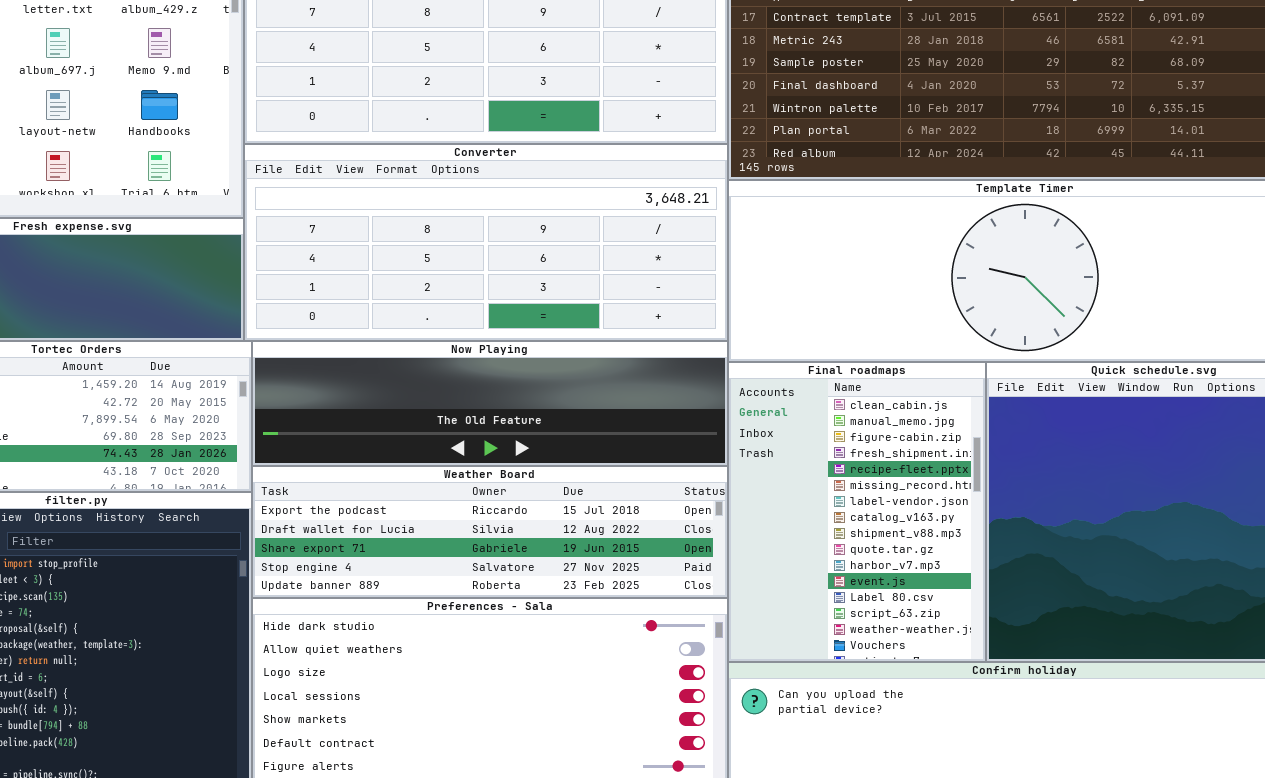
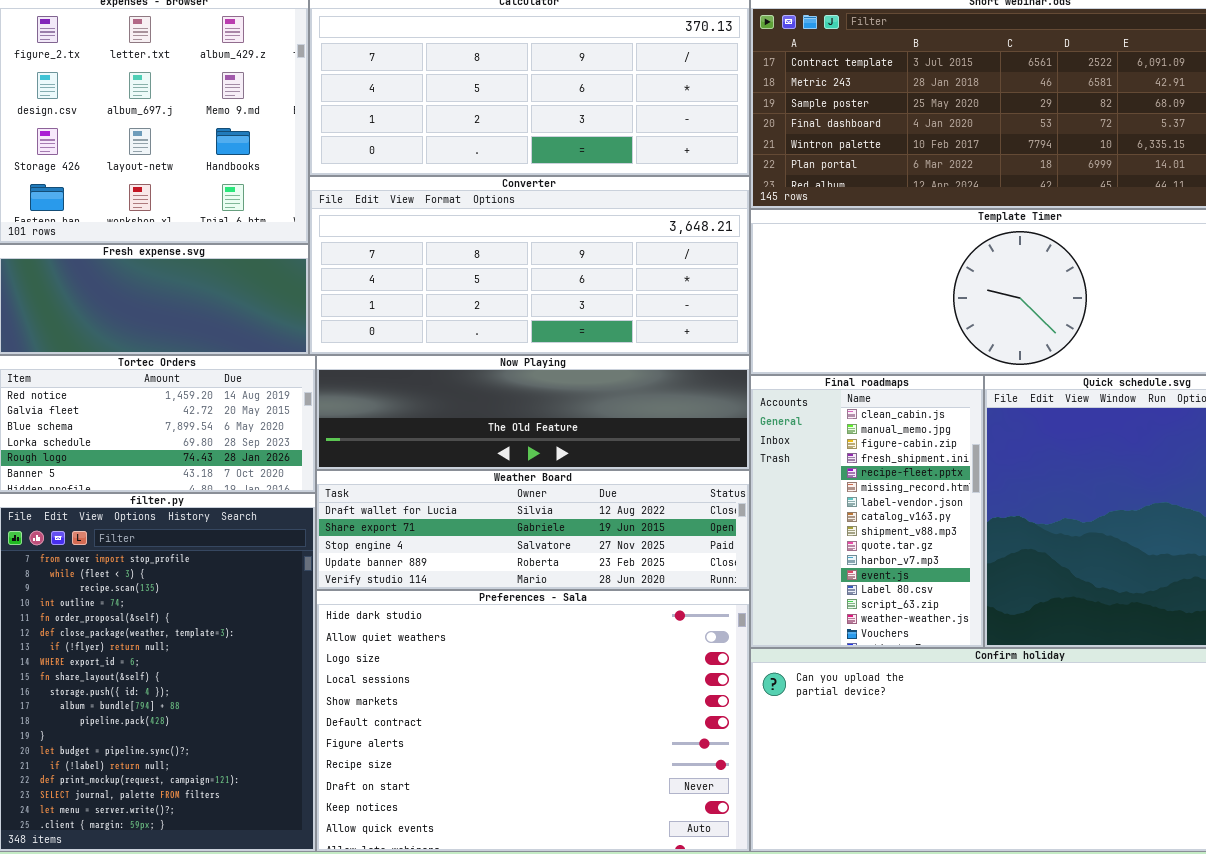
Weather Board: [252,466,728,598] -> [316,470,750,590], scrolled down 1 row

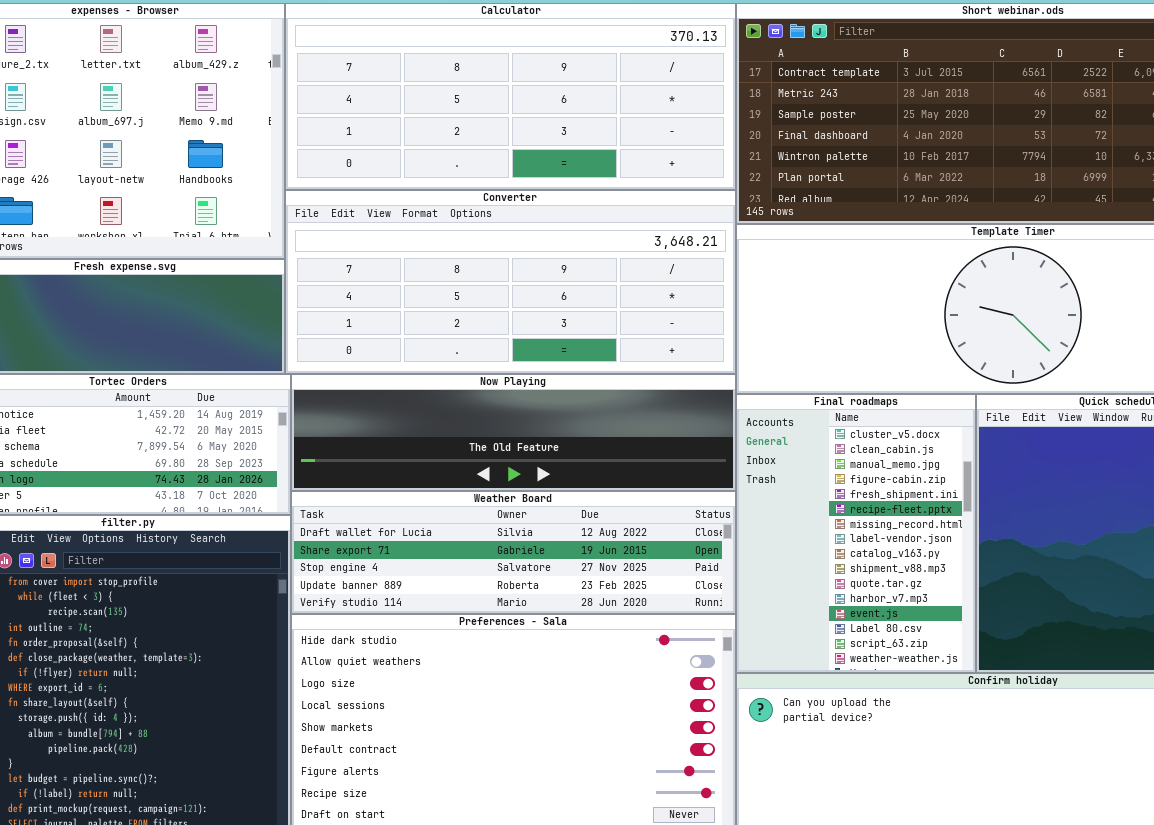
Final roadmaps: [750,375,984,648] -> [736,394,976,673], scrolled up 1 row

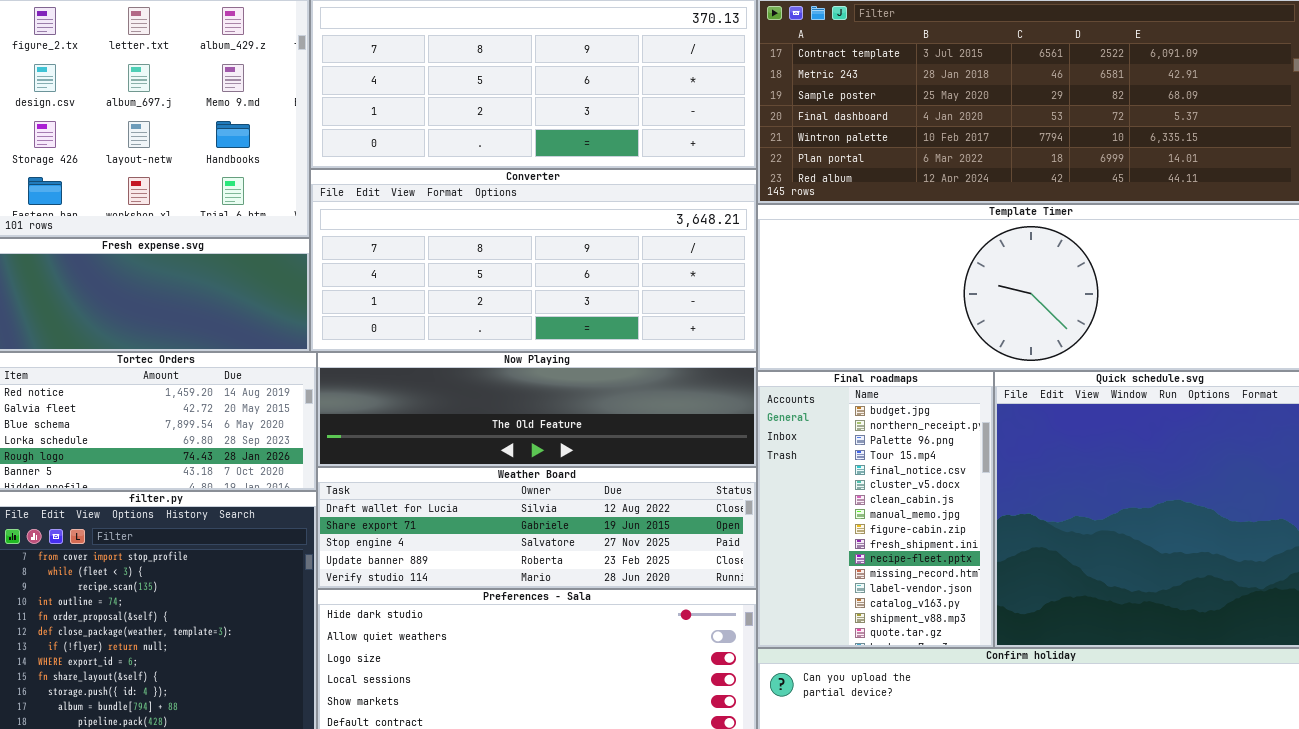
Final roadmaps: [736,394,976,673] -> [757,371,994,648], scrolled up 5 rows

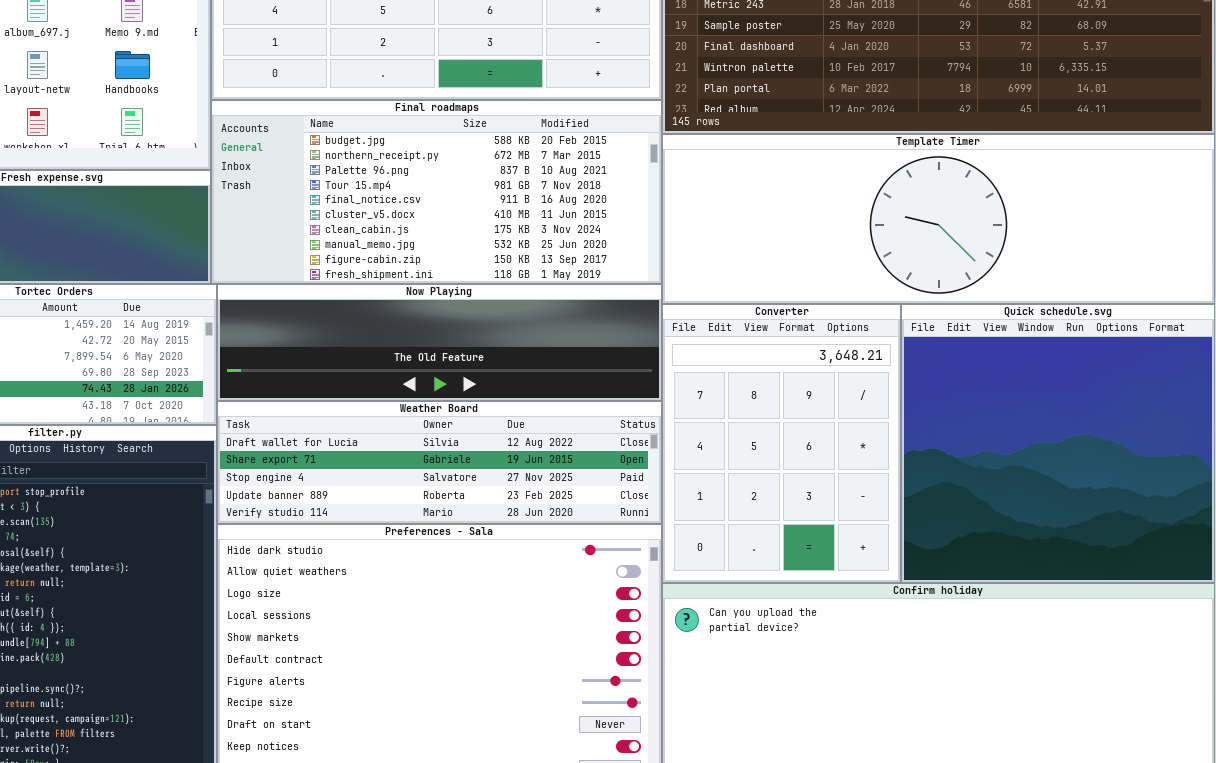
Converter: [310,169,757,352] -> [662,304,901,583], moved, resized
Final roadmaps: [757,371,994,648] -> [211,100,662,284], moved, resized

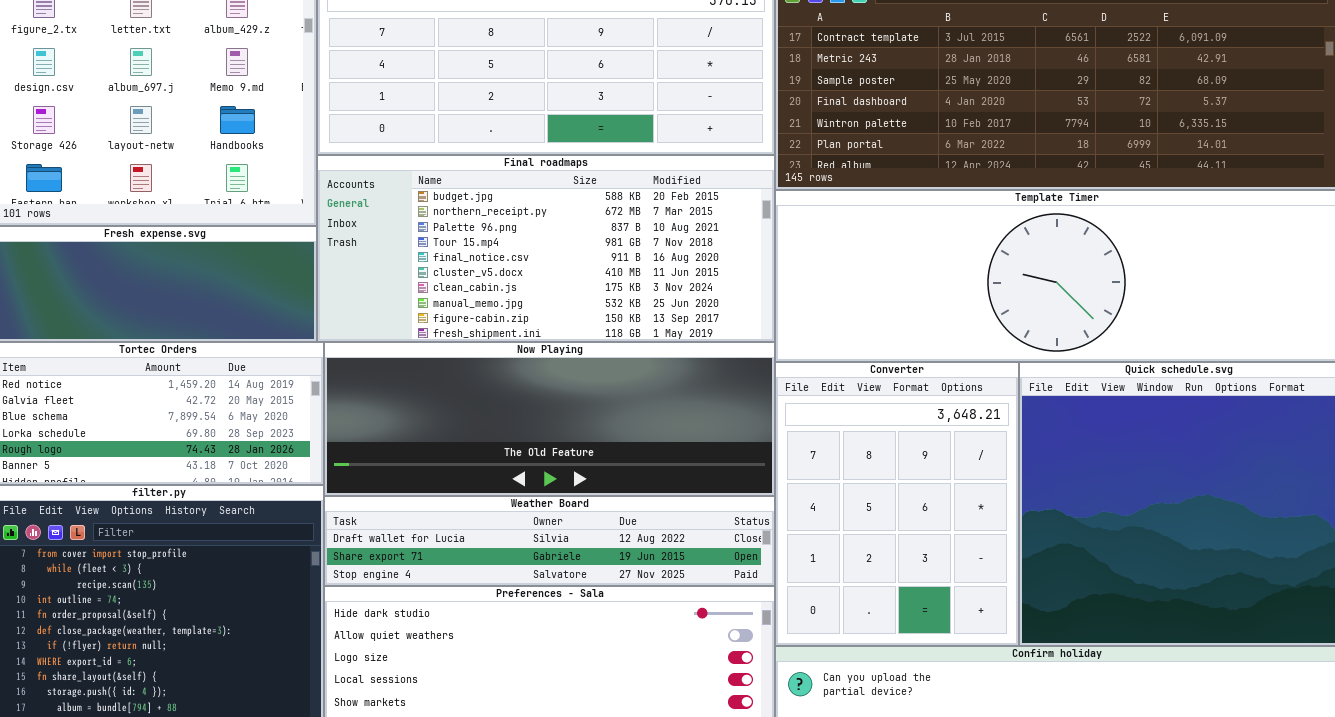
Now Playing: [217,284,662,401] -> [324,342,775,496], resized
Weather Board: [217,401,662,524] -> [324,496,775,586], resized

